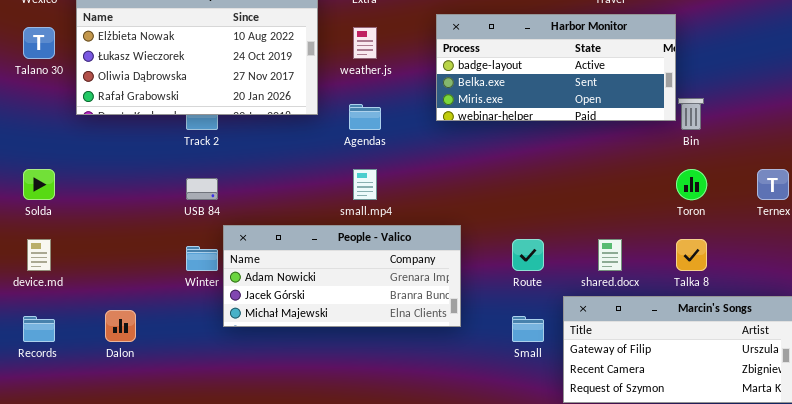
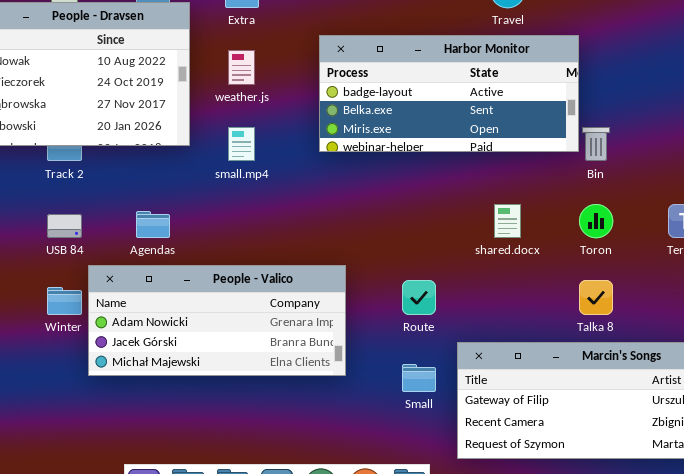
Agendas: [349,104,381,130] -> [136,211,170,238], moved
small.mp4: [353,169,377,200] -> [228,127,255,161], moved
shared.docx: [598,239,622,271] -> [494,204,521,238], moved

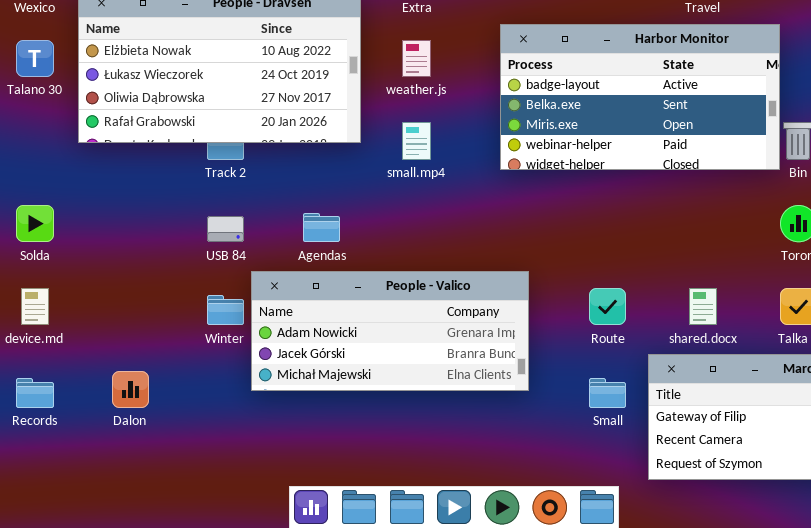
Harbor Monitor: [319,35,579,152] -> [500,24,780,170], resized
shared.docx: [494,204,521,238] -> [689,288,717,325], moved

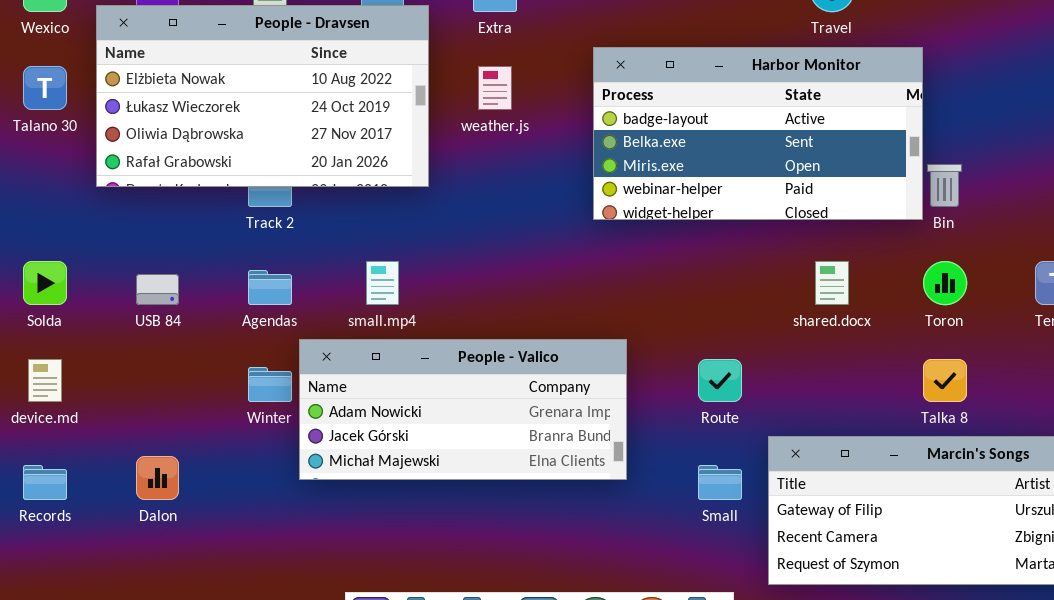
small.mp4: [402,122,431,160] -> [366,261,399,305], moved
Agendas: [303,213,340,242] -> [248,270,292,305], moved
USB 84: [207,216,244,242] -> [136,274,179,305], moved
shared.docx: [689,288,717,325] -> [815,261,849,305], moved

